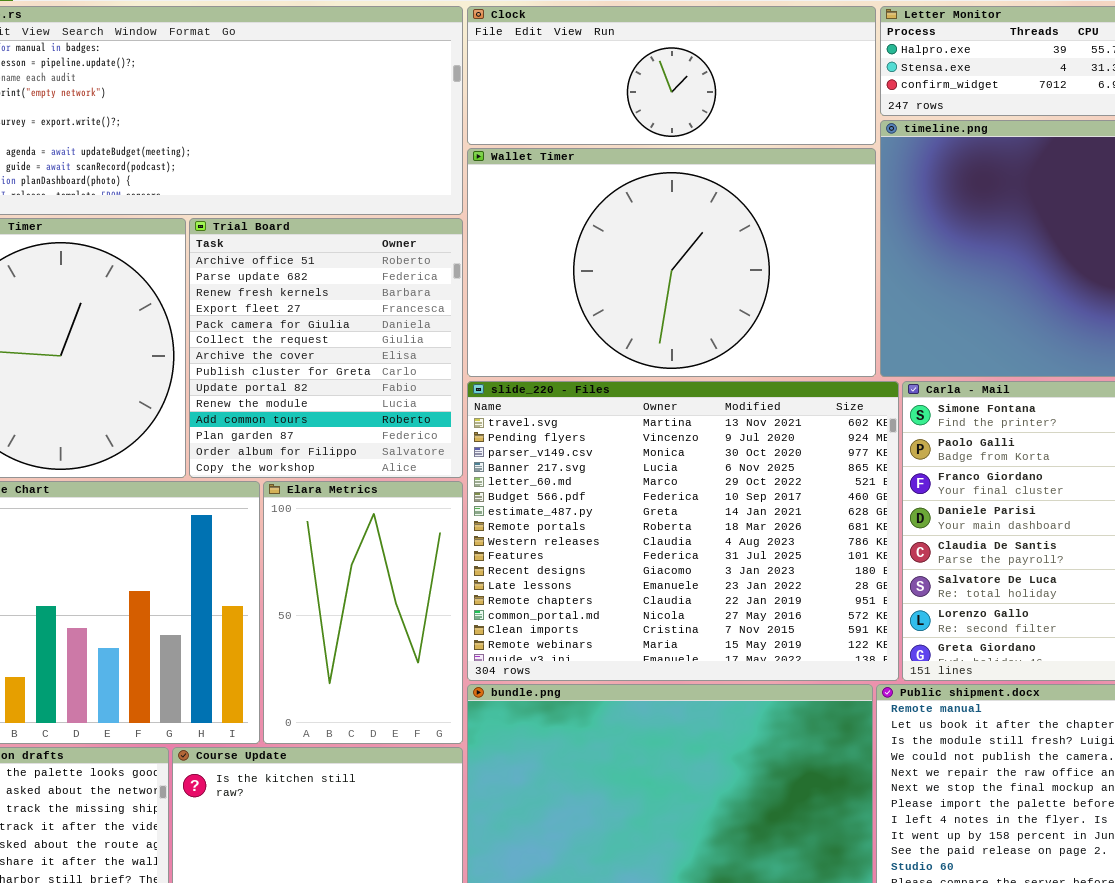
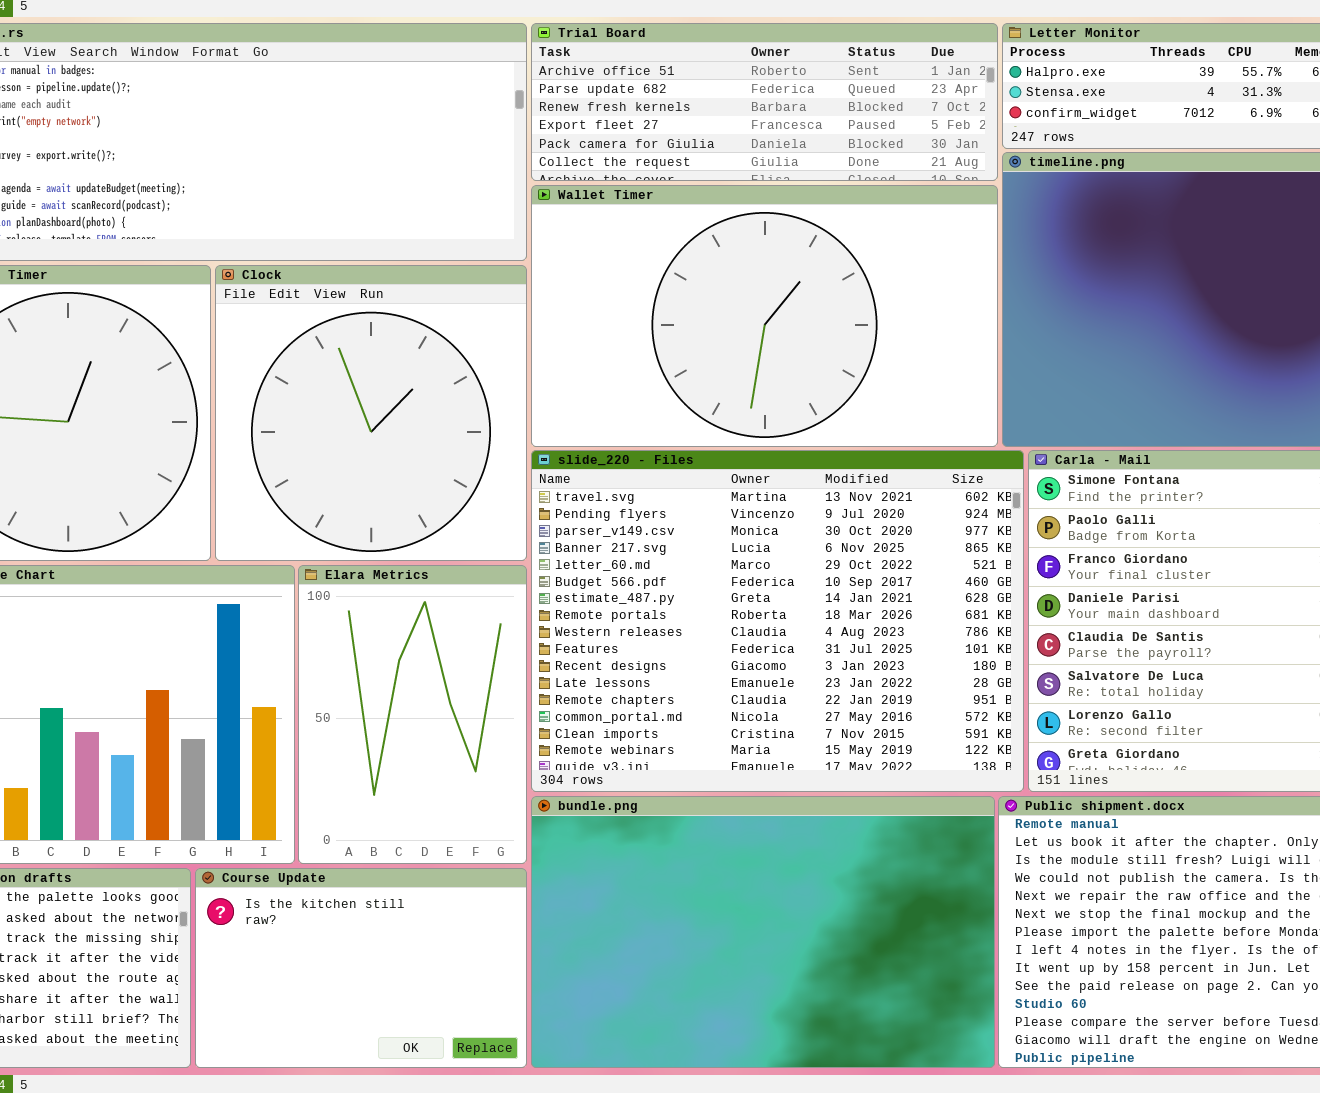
Clock: [467,6,876,145] -> [215,265,527,561], moved, resized
Trial Board: [189,218,463,478] -> [531,23,998,181], moved, resized

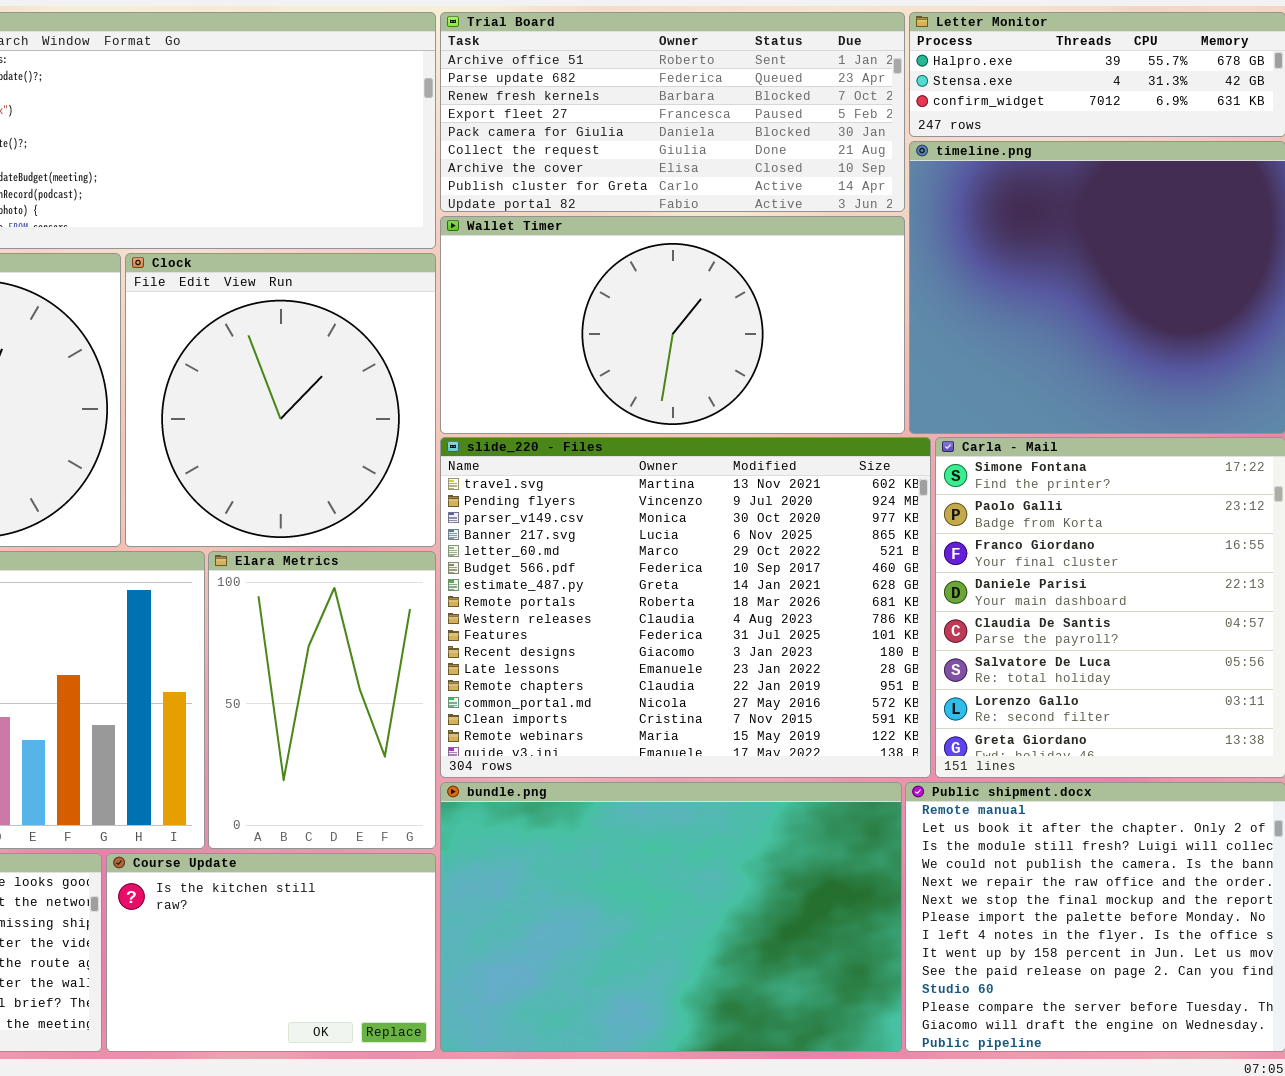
Trial Board: [531,23,998,181] -> [440,12,905,212], resized
Wallet Timer: [531,185,998,447] -> [440,216,905,434], resized

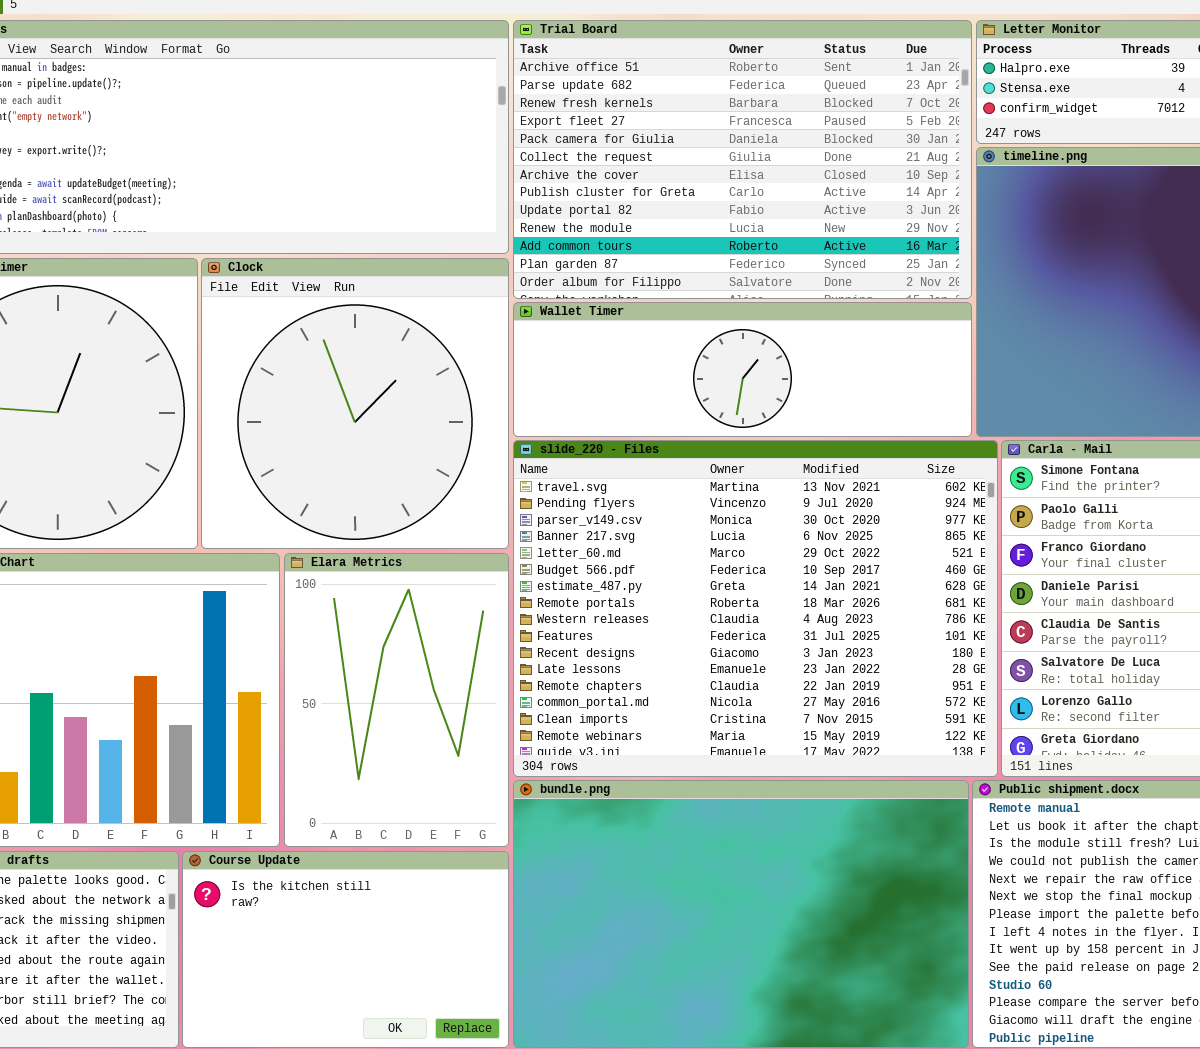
Trial Board: [440,12,905,212] -> [513,20,972,299], resized
Wallet Timer: [440,216,905,434] -> [513,302,972,437], resized

